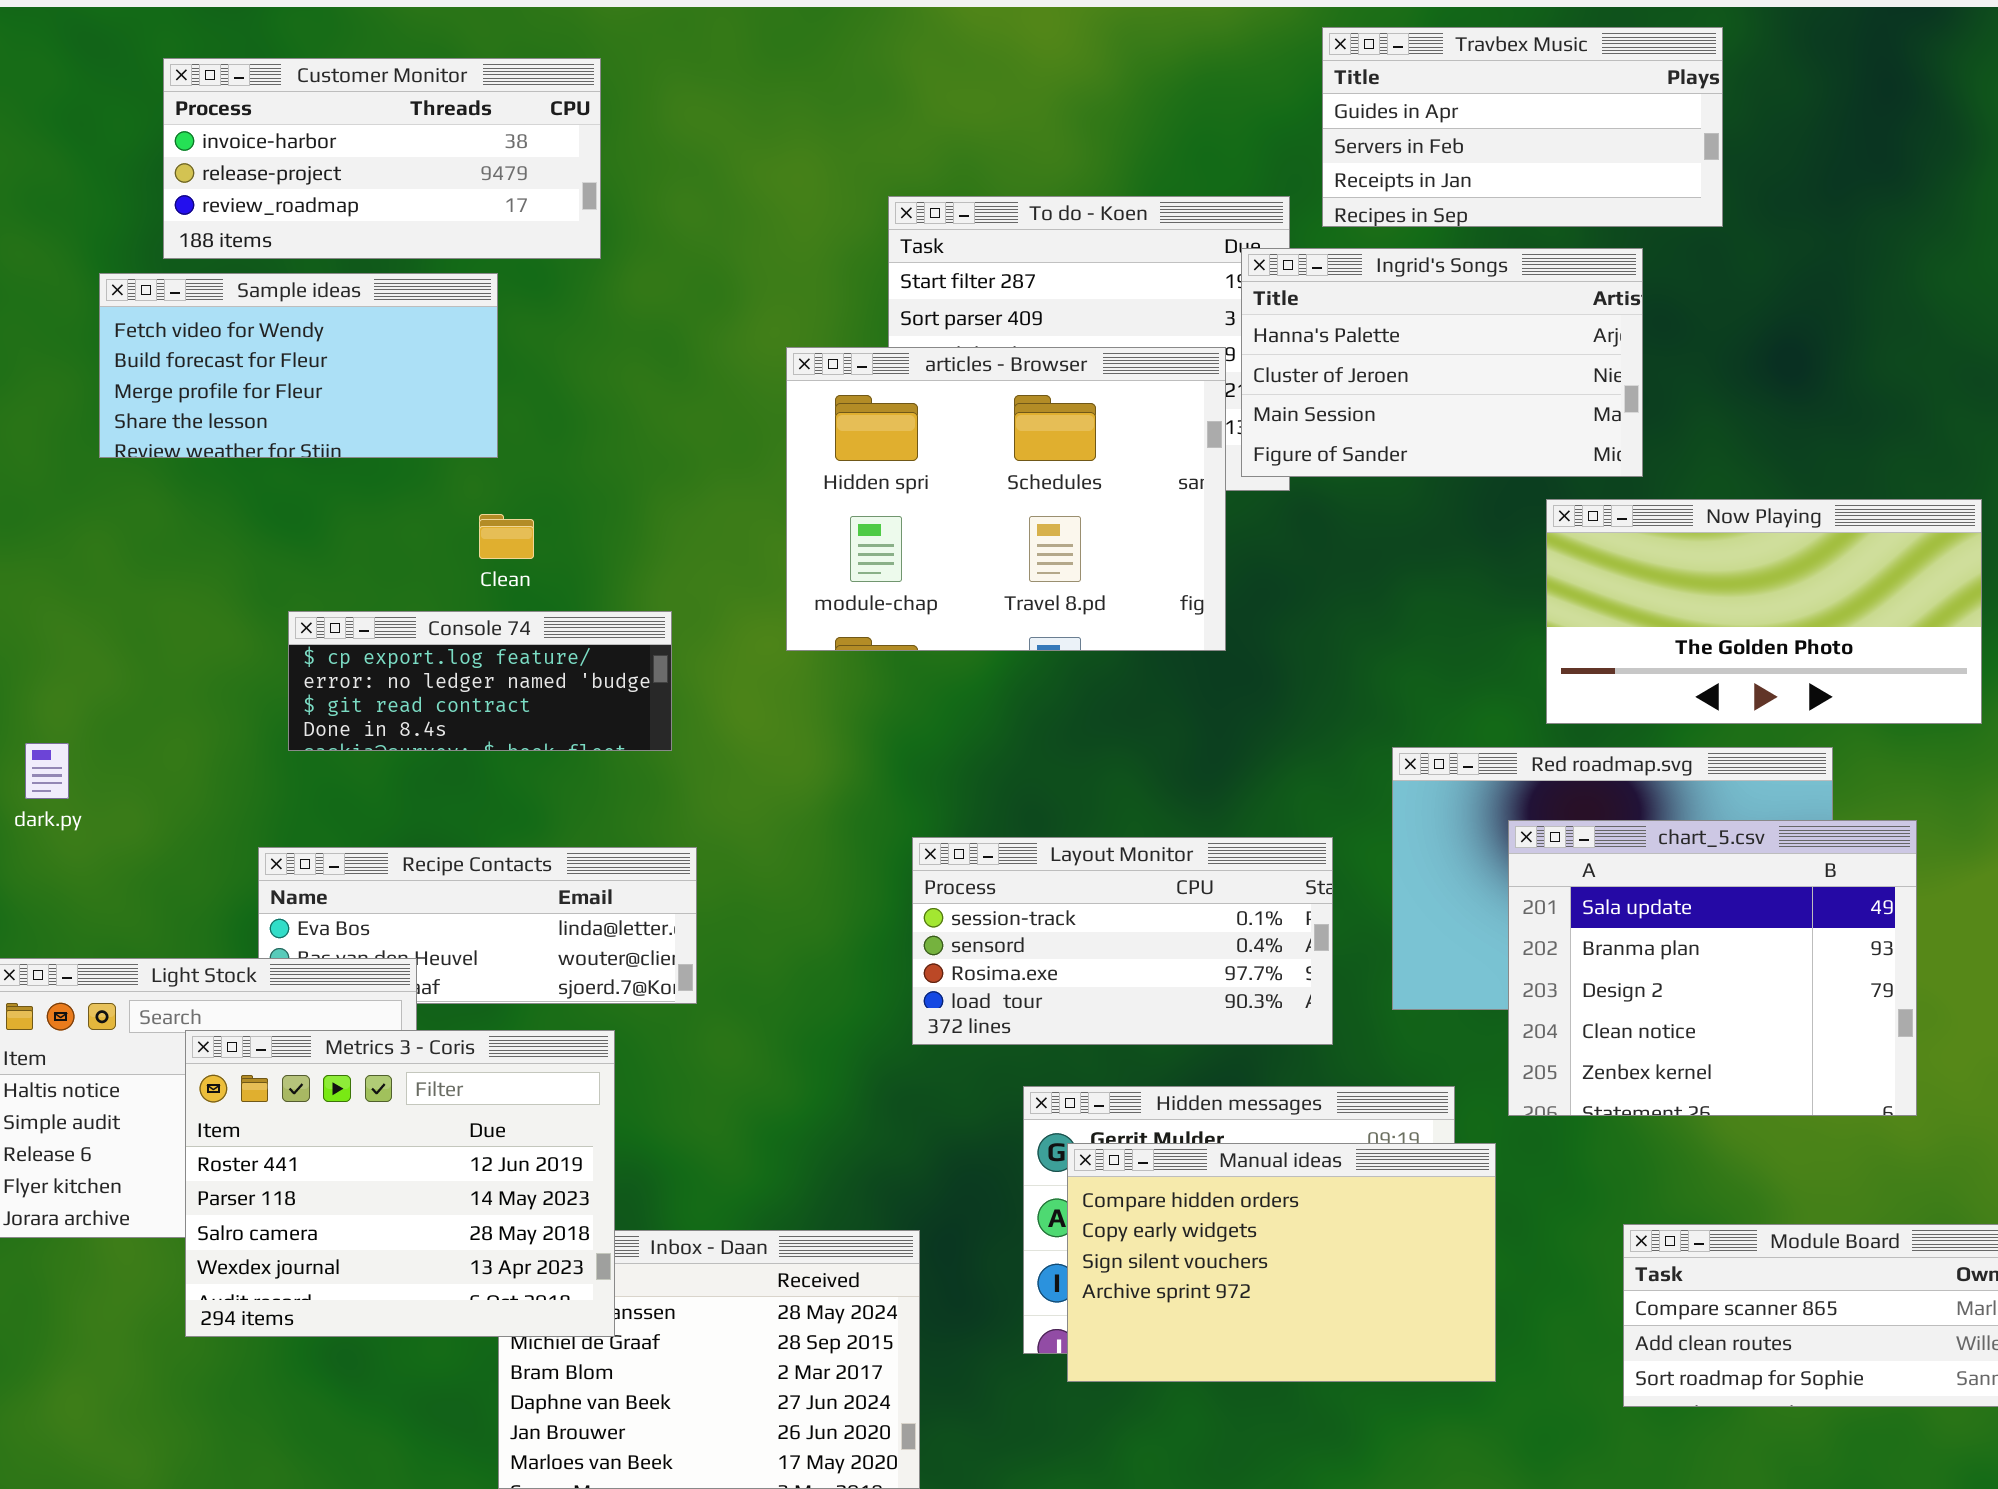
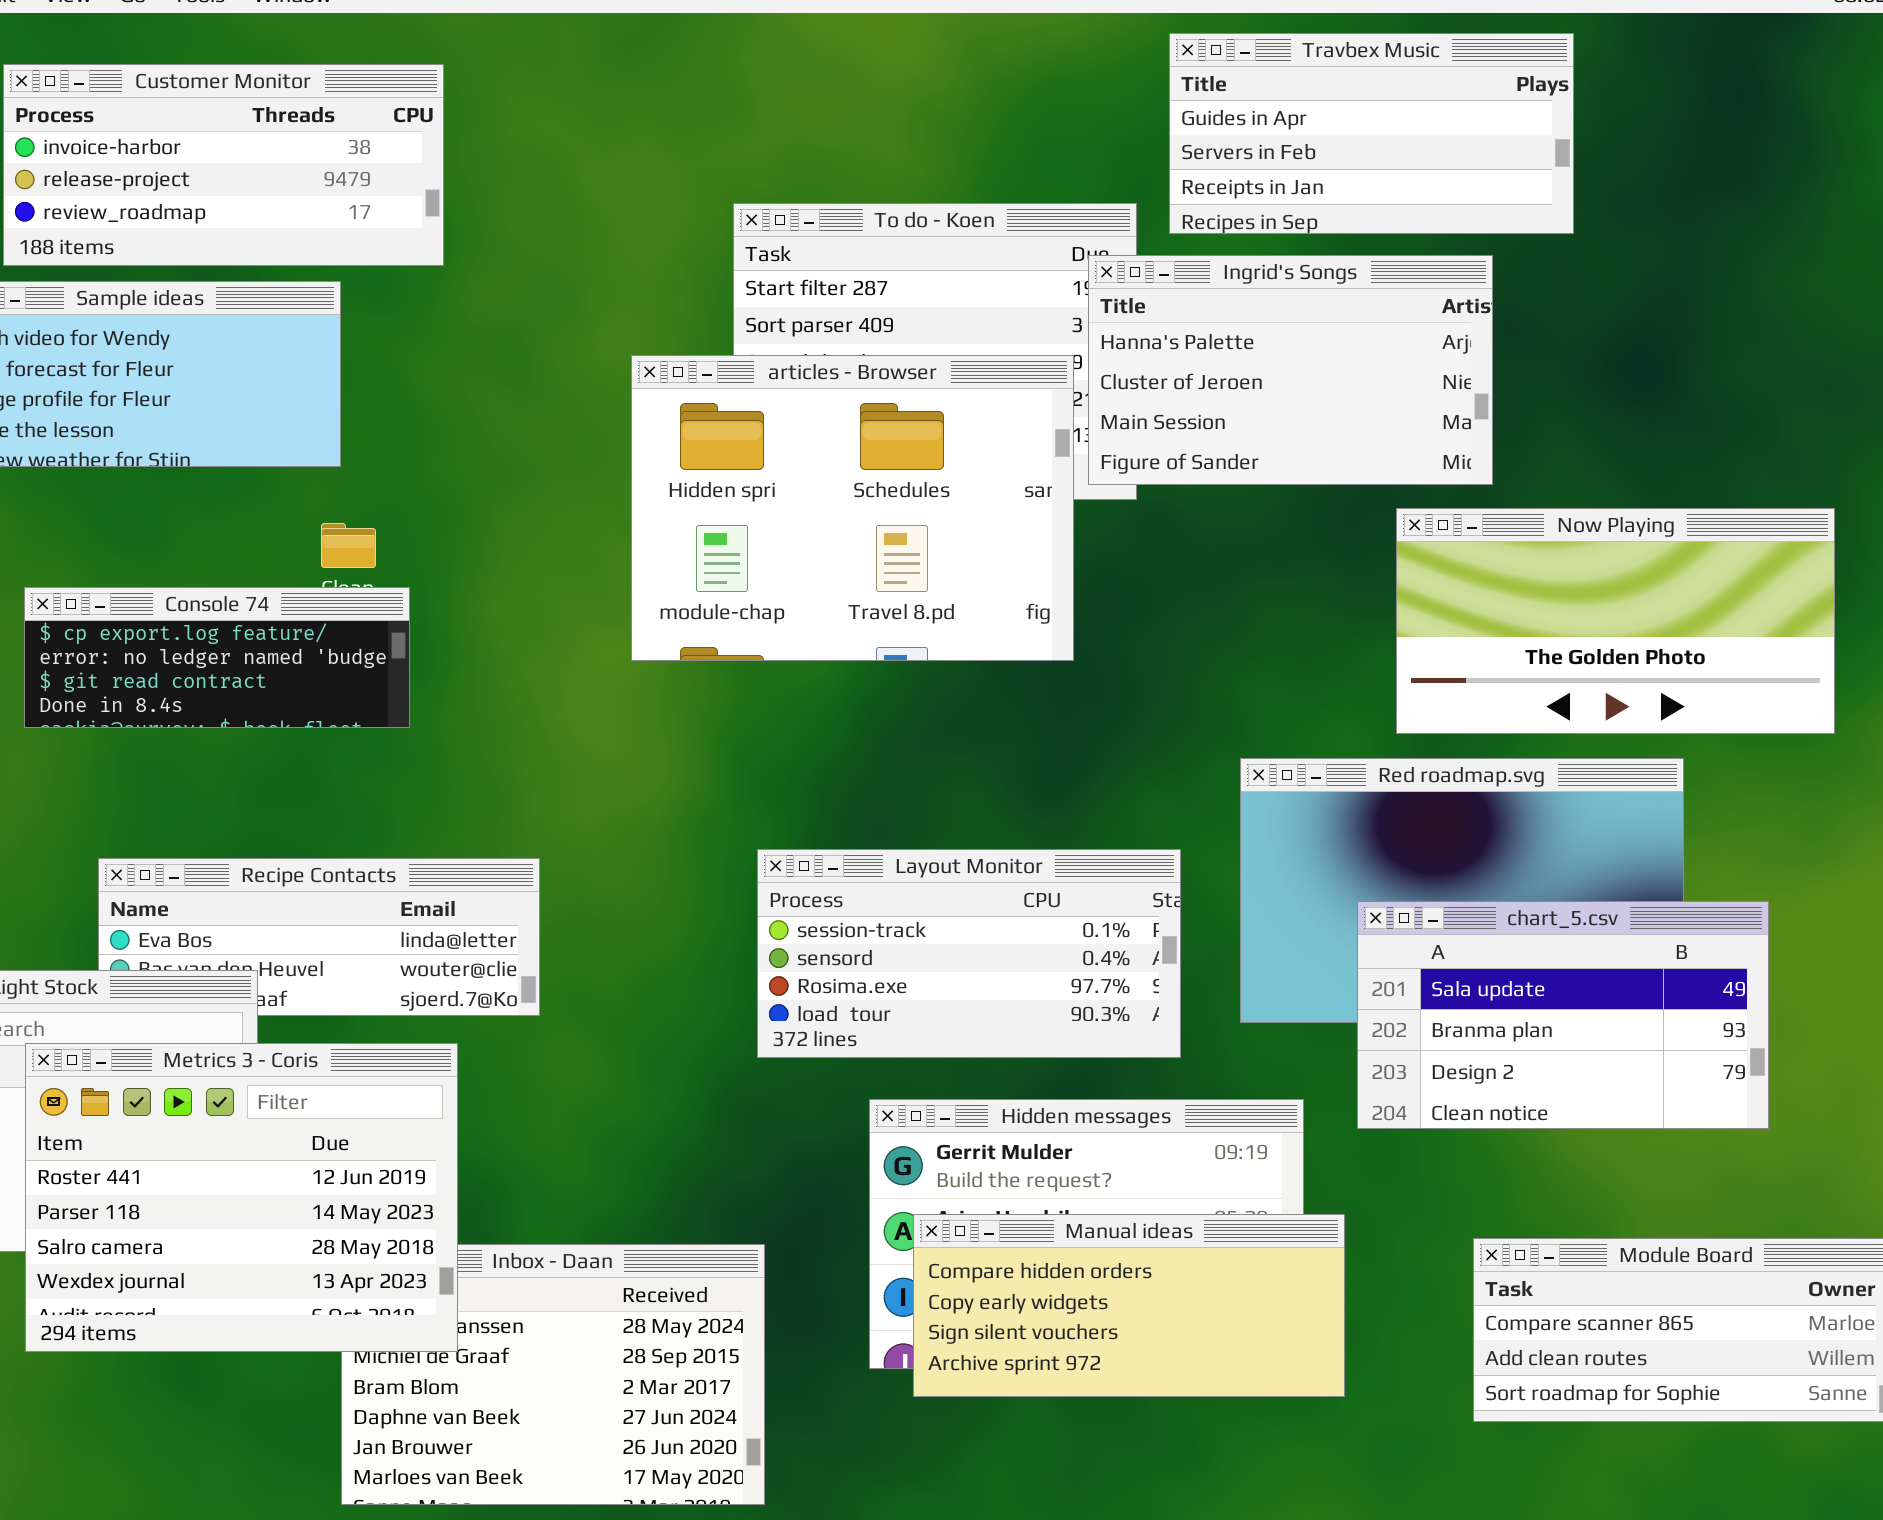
Console 74: [288,611,672,751] -> [24,587,410,728], moved
chart_5.csv: [1508,820,1917,1116] -> [1357,901,1769,1129], resized
Manual ideas: [1067,1143,1496,1382] -> [913,1214,1345,1397], resized

